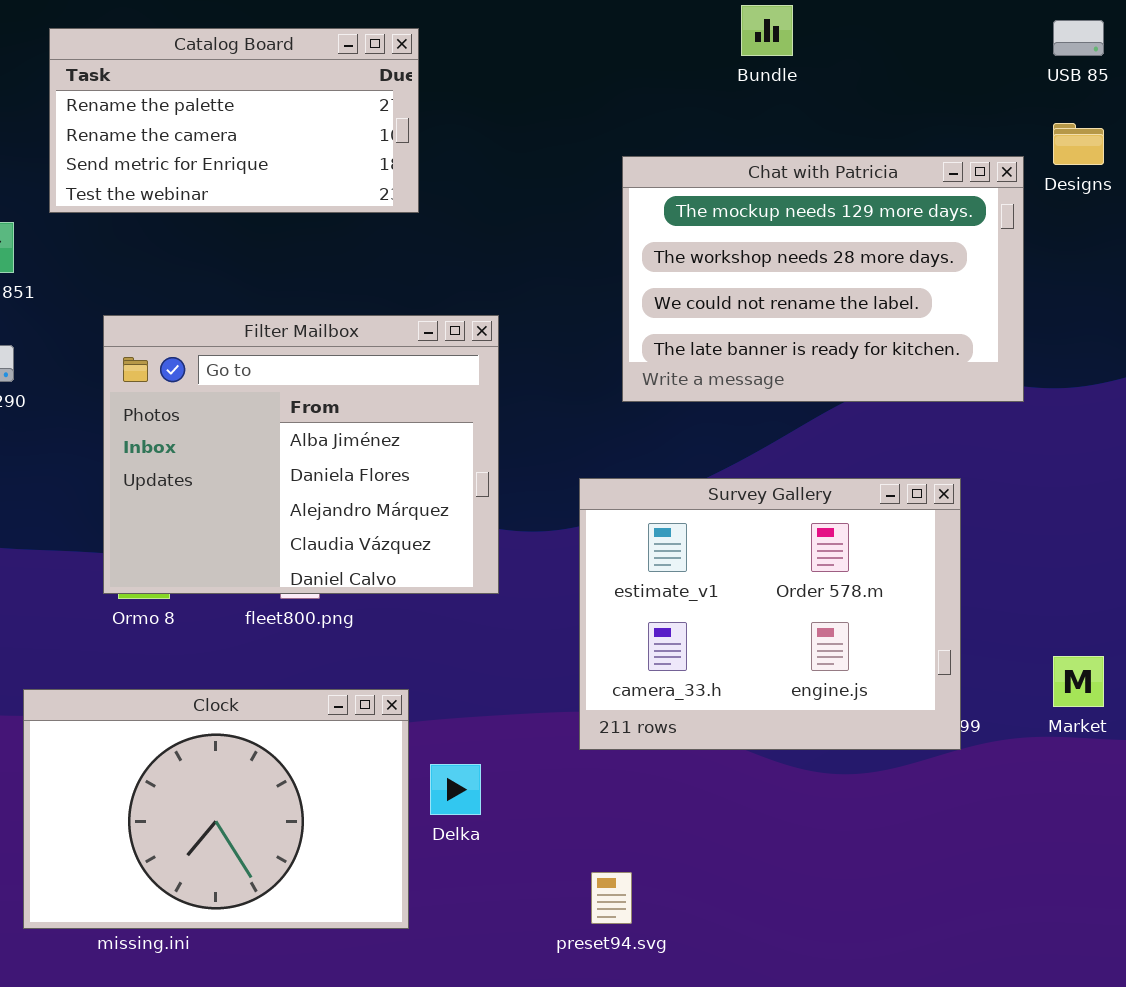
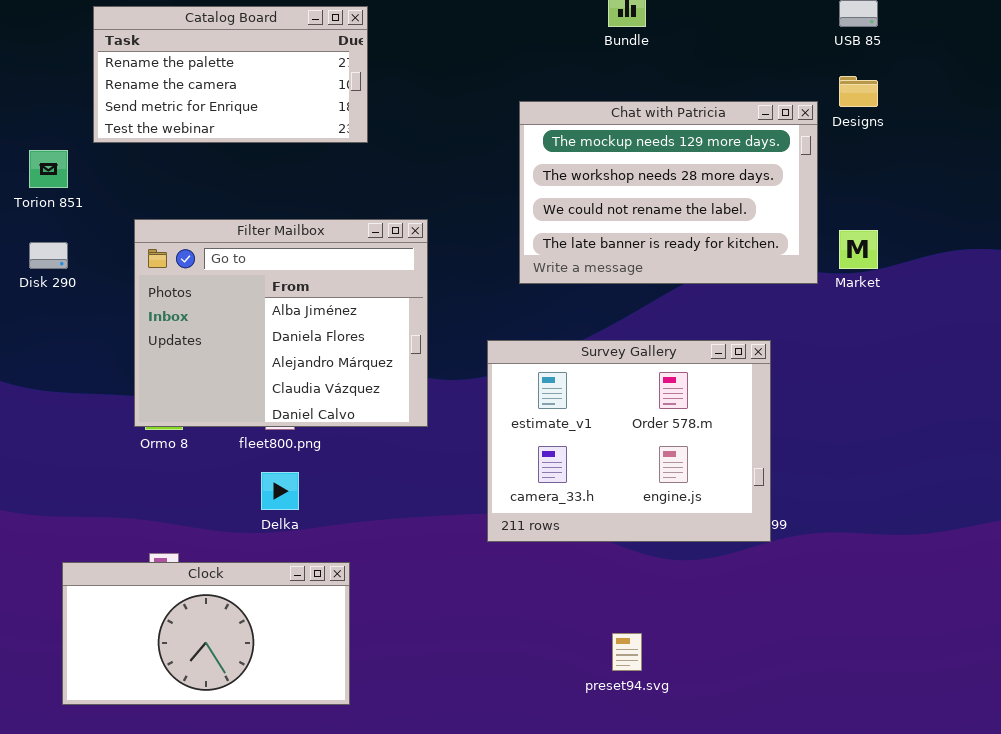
Market: [1053,656,1104,707] -> [839,230,878,269], moved
Clock: [23,689,409,929] -> [62,562,350,705], moved, resized
Delka: [430,764,481,815] -> [261,472,299,510], moved
preset94.svg: [591,872,632,924] -> [612,633,642,671], moved

